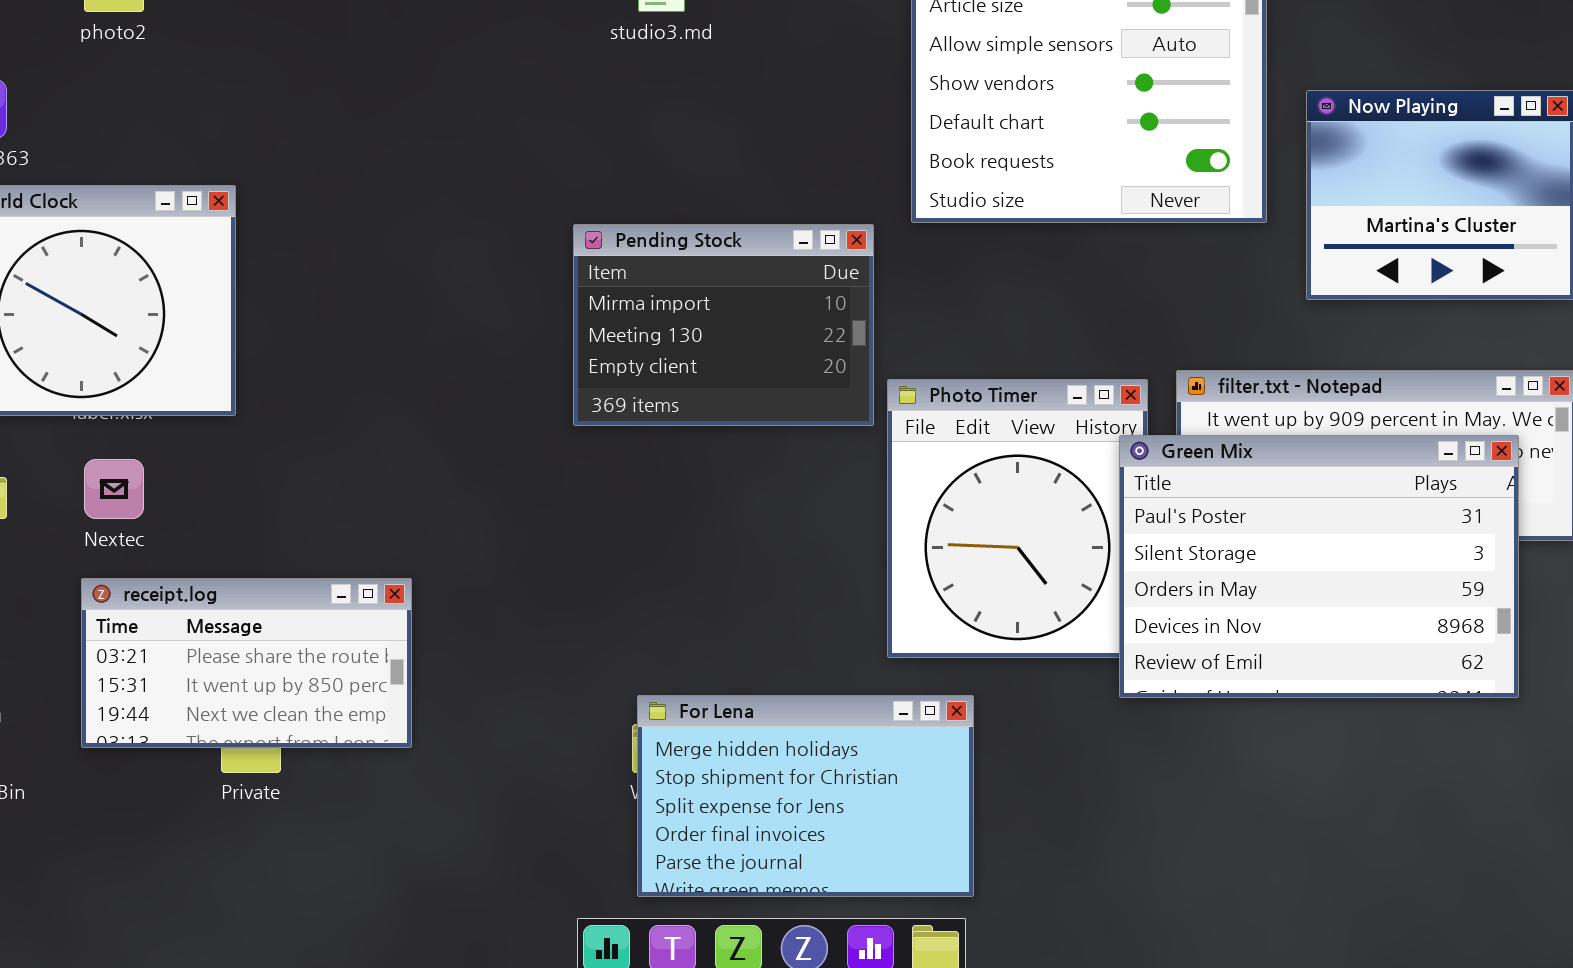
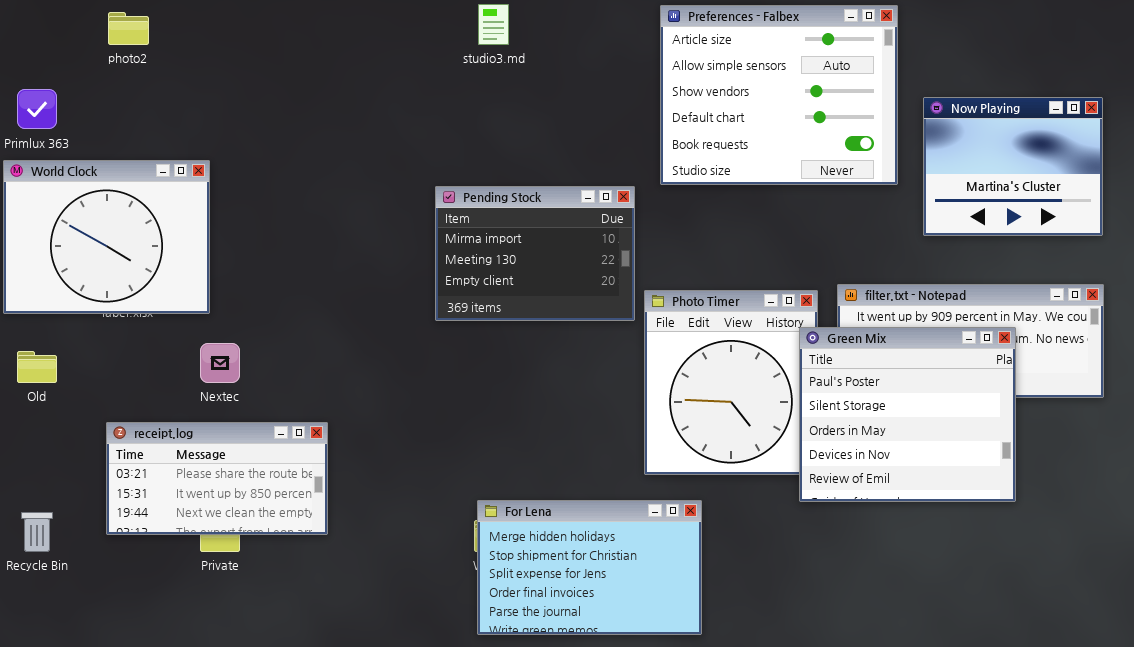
Green Mix: [1119,435,1519,698] -> [799,327,1016,502], resized
Nextec: [84,459,144,519] -> [200,343,240,383], moved

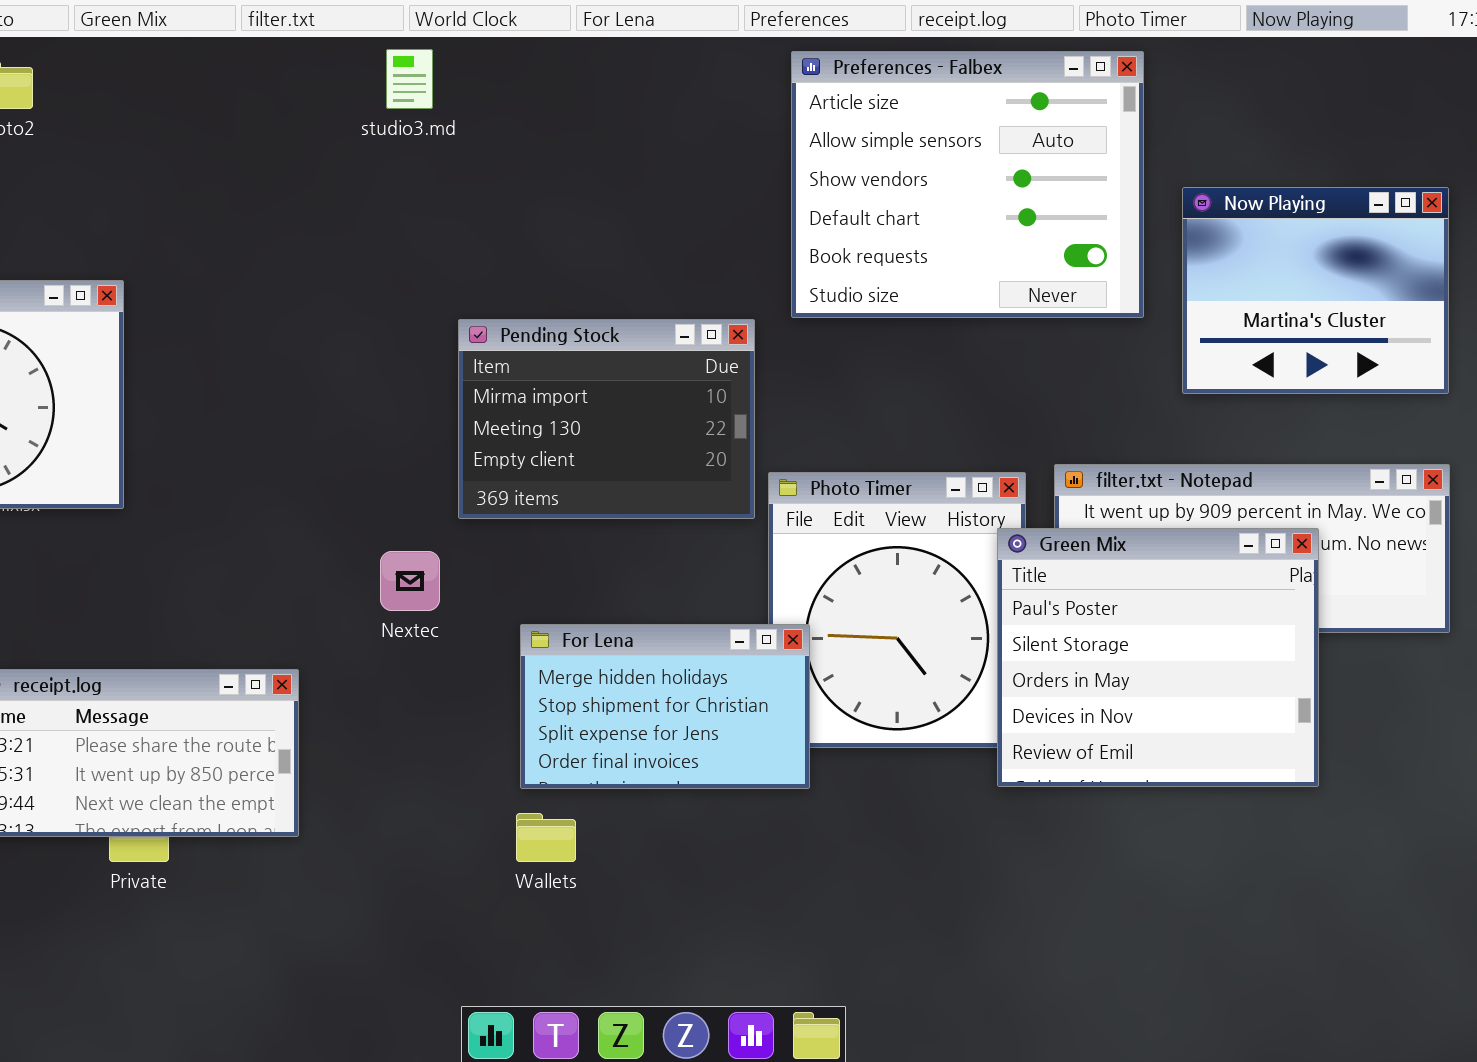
studio3.md: [478,4,509,45] -> [386,49,433,109], moved
Nextec: [200,343,240,383] -> [380,551,440,611], moved
For Lena: [477,500,702,635] -> [520,624,810,789], moved, resized

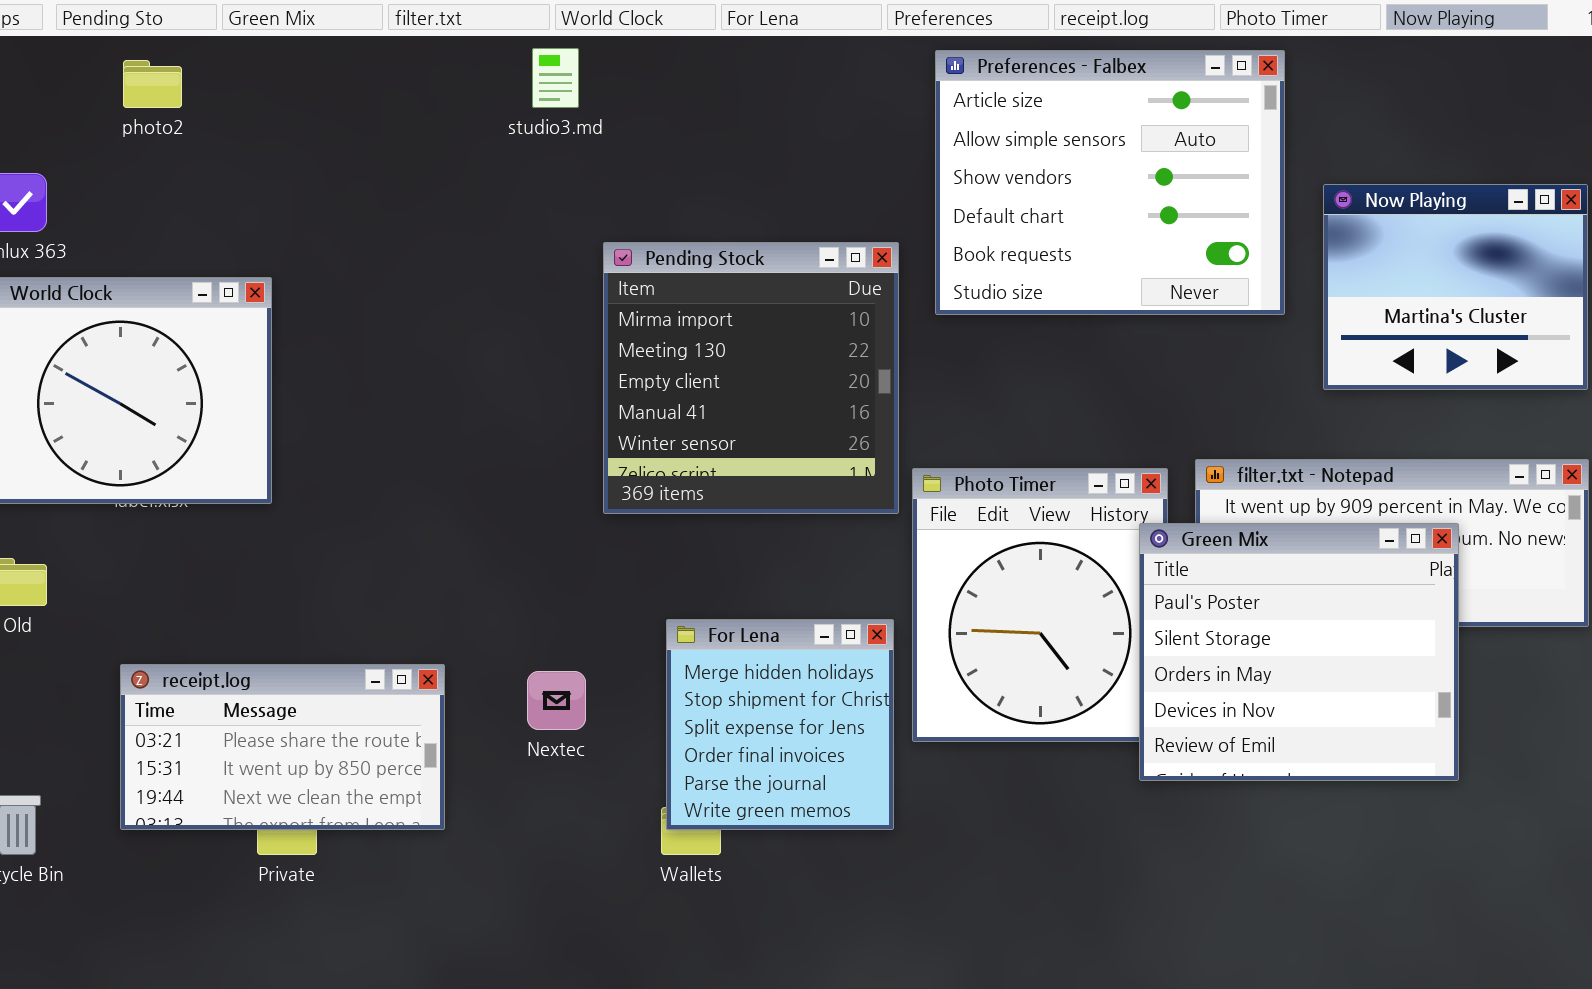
Pending Stock: [458,319,755,519] -> [603,242,899,514], resized
Nextec: [380,551,440,611] -> [527,671,586,730], moved
For Lena: [520,624,810,789] -> [666,619,894,830], resized

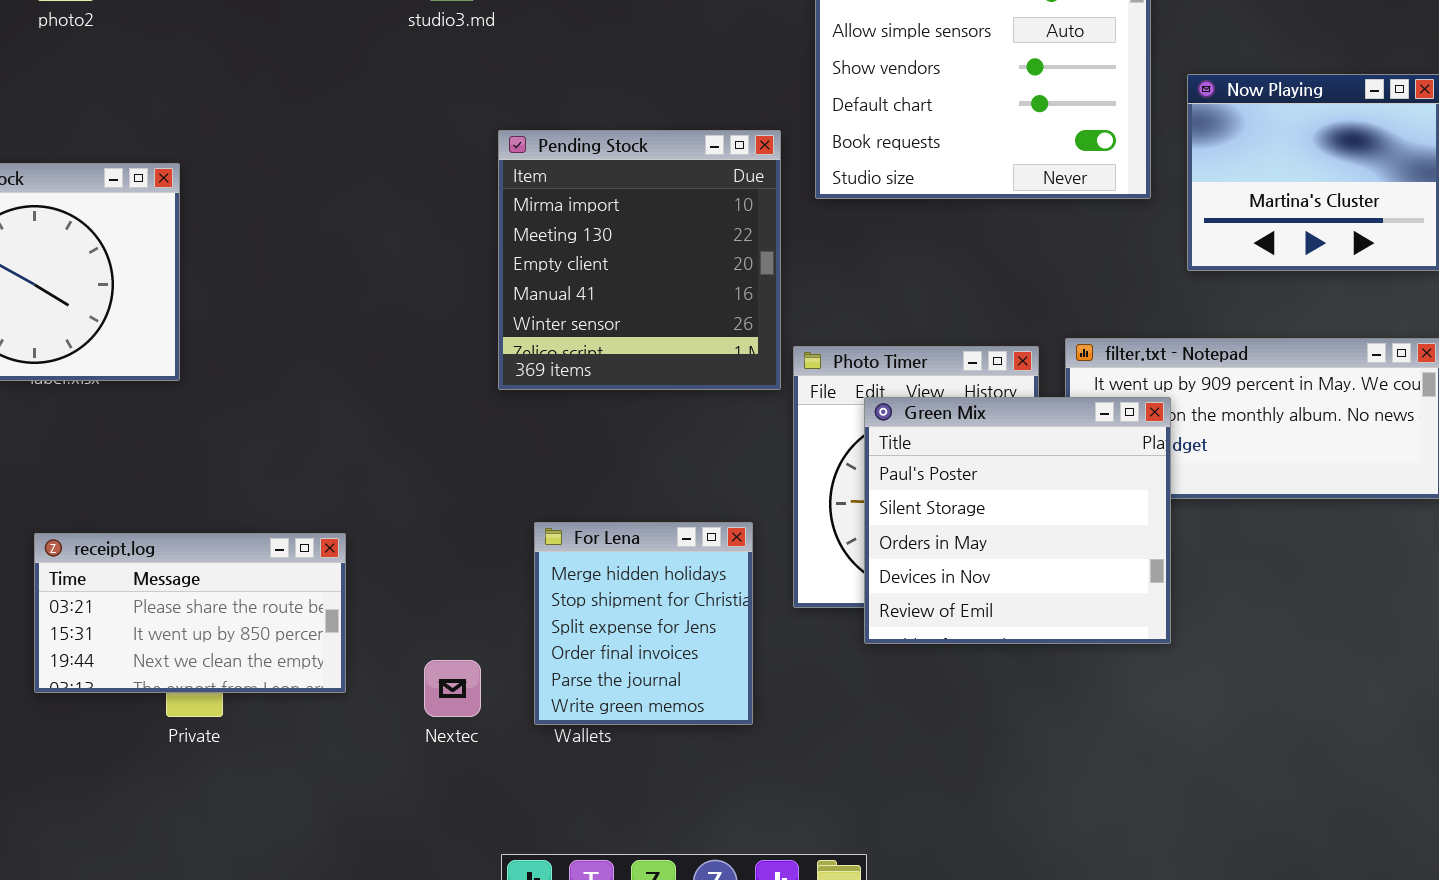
Green Mix: [1139,523,1459,781] -> [864,397,1171,644], moved
For Lena: [666,619,894,830] -> [534,522,753,725], moved
Nextec: [527,671,586,730] -> [424,660,481,717], moved

